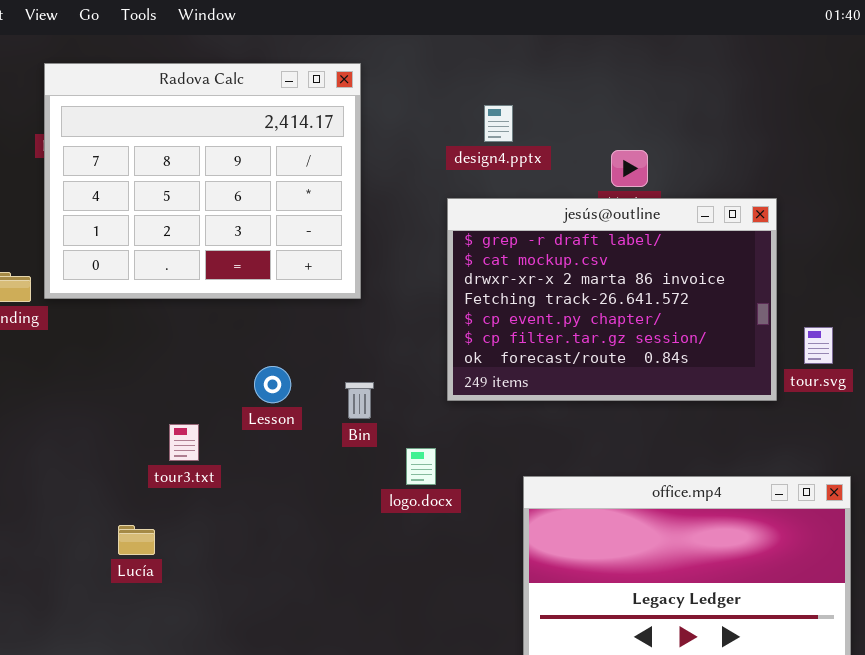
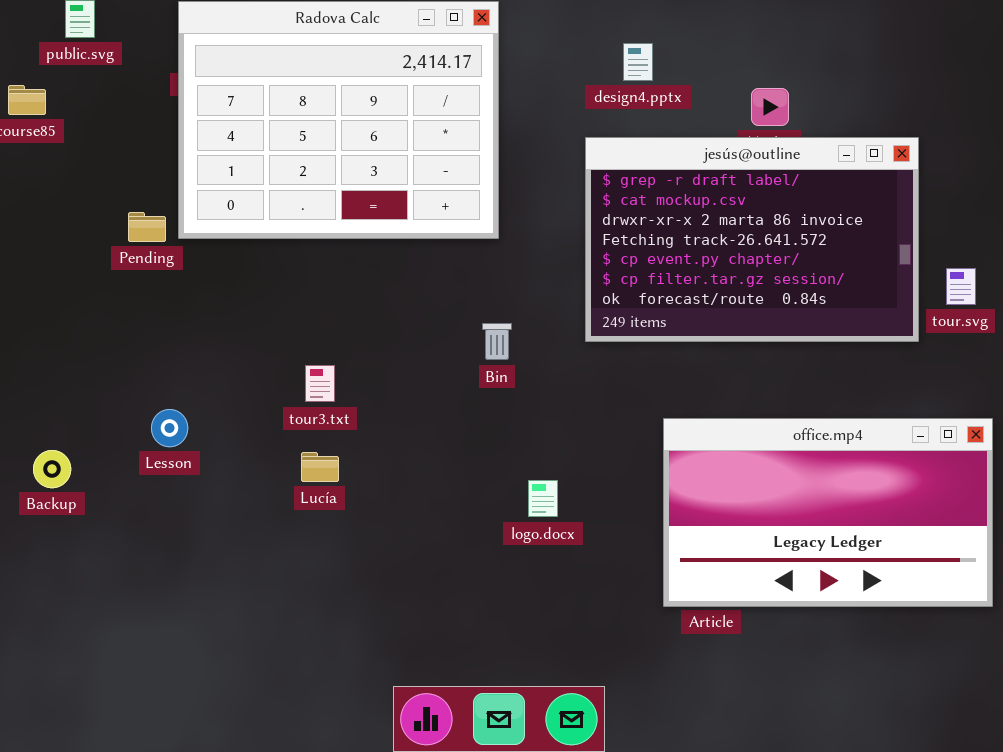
Lesson: [254,366,291,403] -> [151,409,188,447], moved
logo.docx: [406,448,436,485] -> [528,480,558,517], moved
Lucía: [118,525,155,555] -> [301,452,339,482], moved

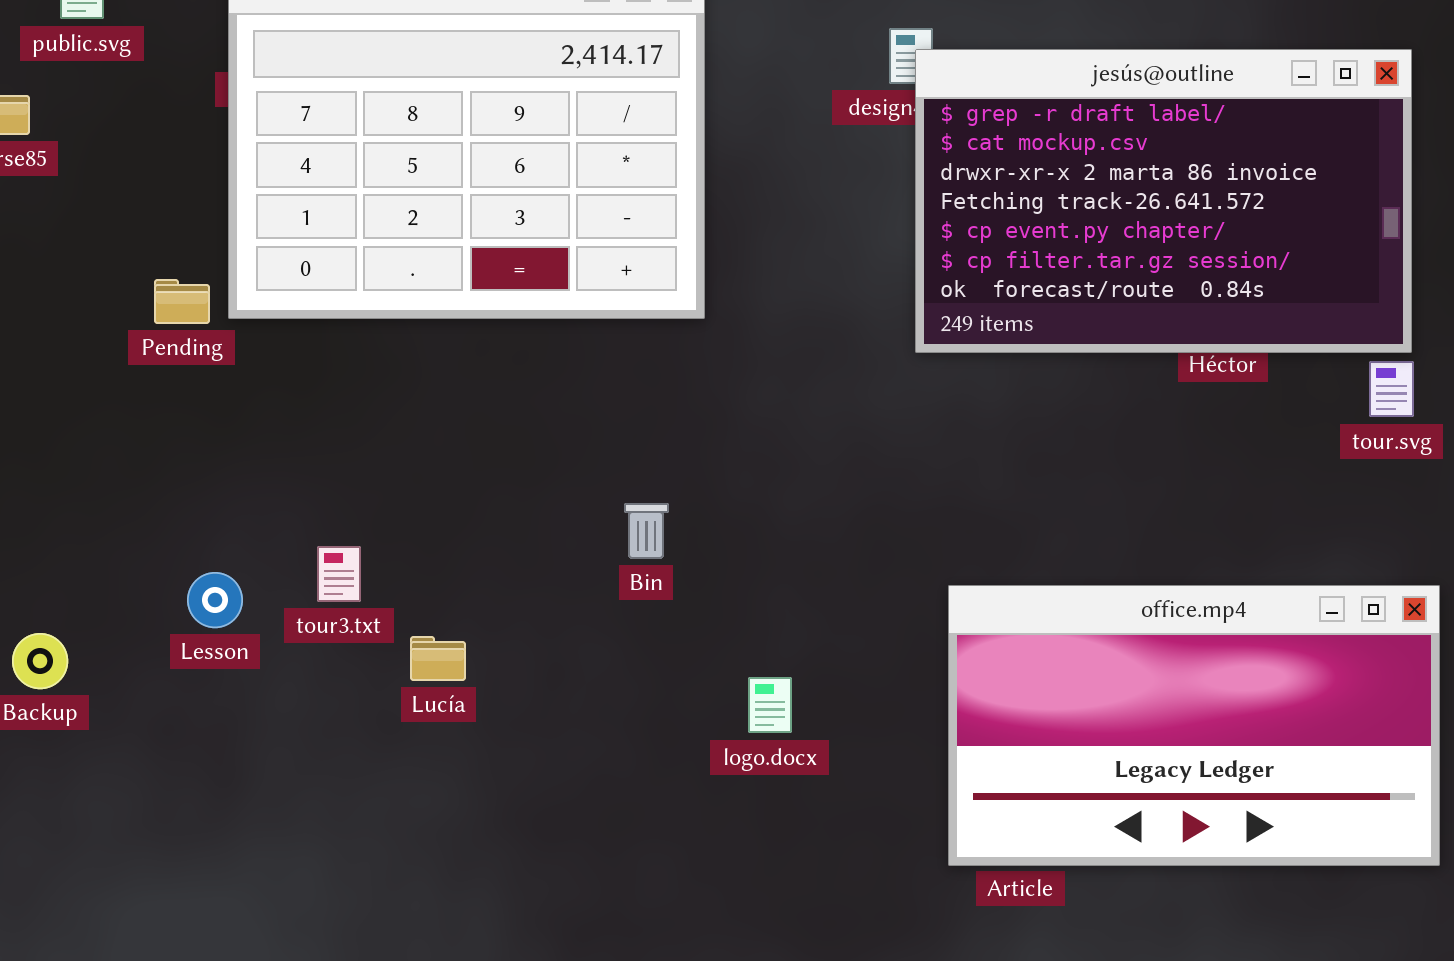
jesús@outline: [585,137,919,342] -> [915,49,1412,353], moved
Bin: [482,323,512,360] -> [624,503,669,559], moved
tour3.txt: [305,365,335,402] -> [317,546,361,602], moved

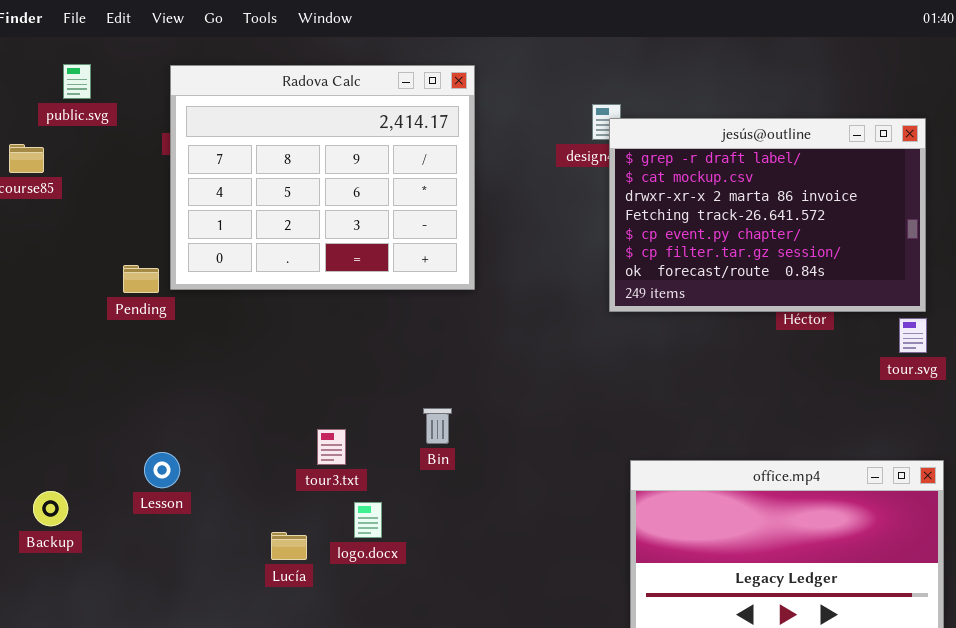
tour3.txt: [317,546,361,602] -> [317,429,346,465], moved
Lucía: [410,636,466,681] -> [271,532,307,560], moved
logo.docx: [748,677,792,733] -> [354,502,382,538], moved

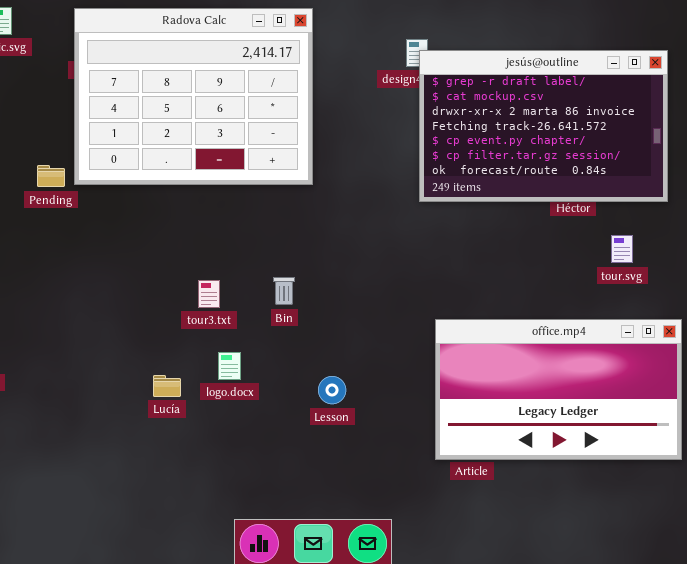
tour.svg: [899,318,927,353] -> [611,235,633,263], moved
tour3.txt: [317,429,346,465] -> [198,280,220,308], moved
Lesson: [144,452,180,488] -> [318,376,346,404], moved

